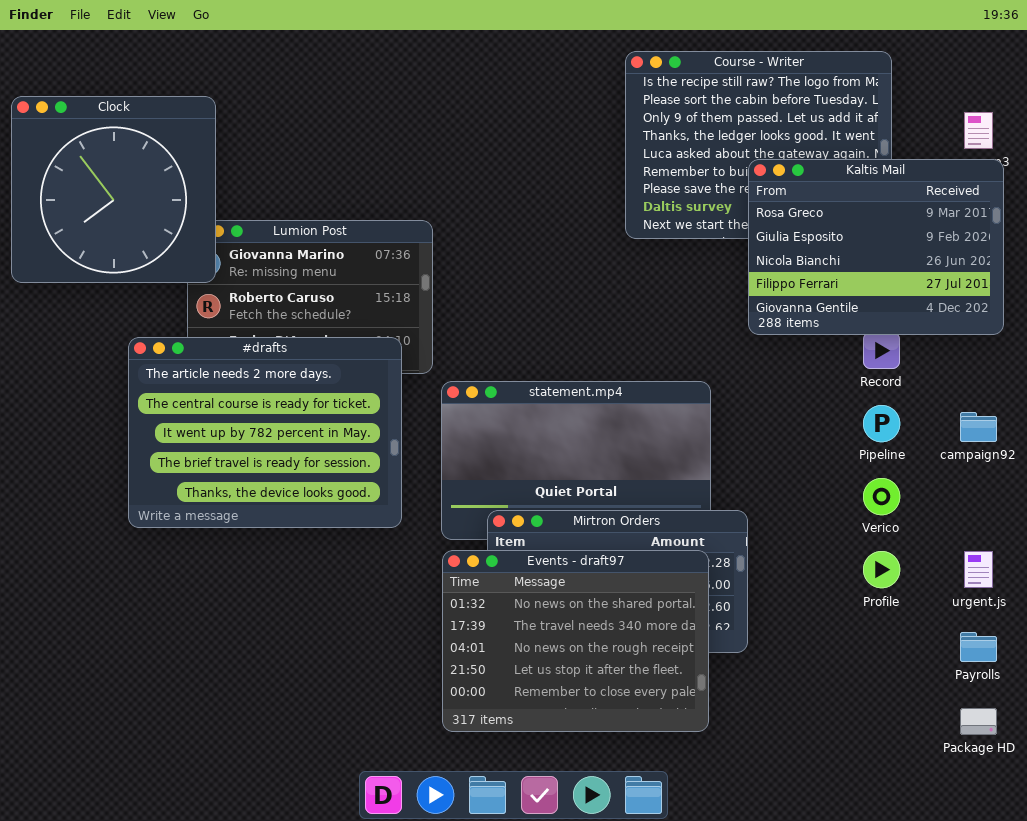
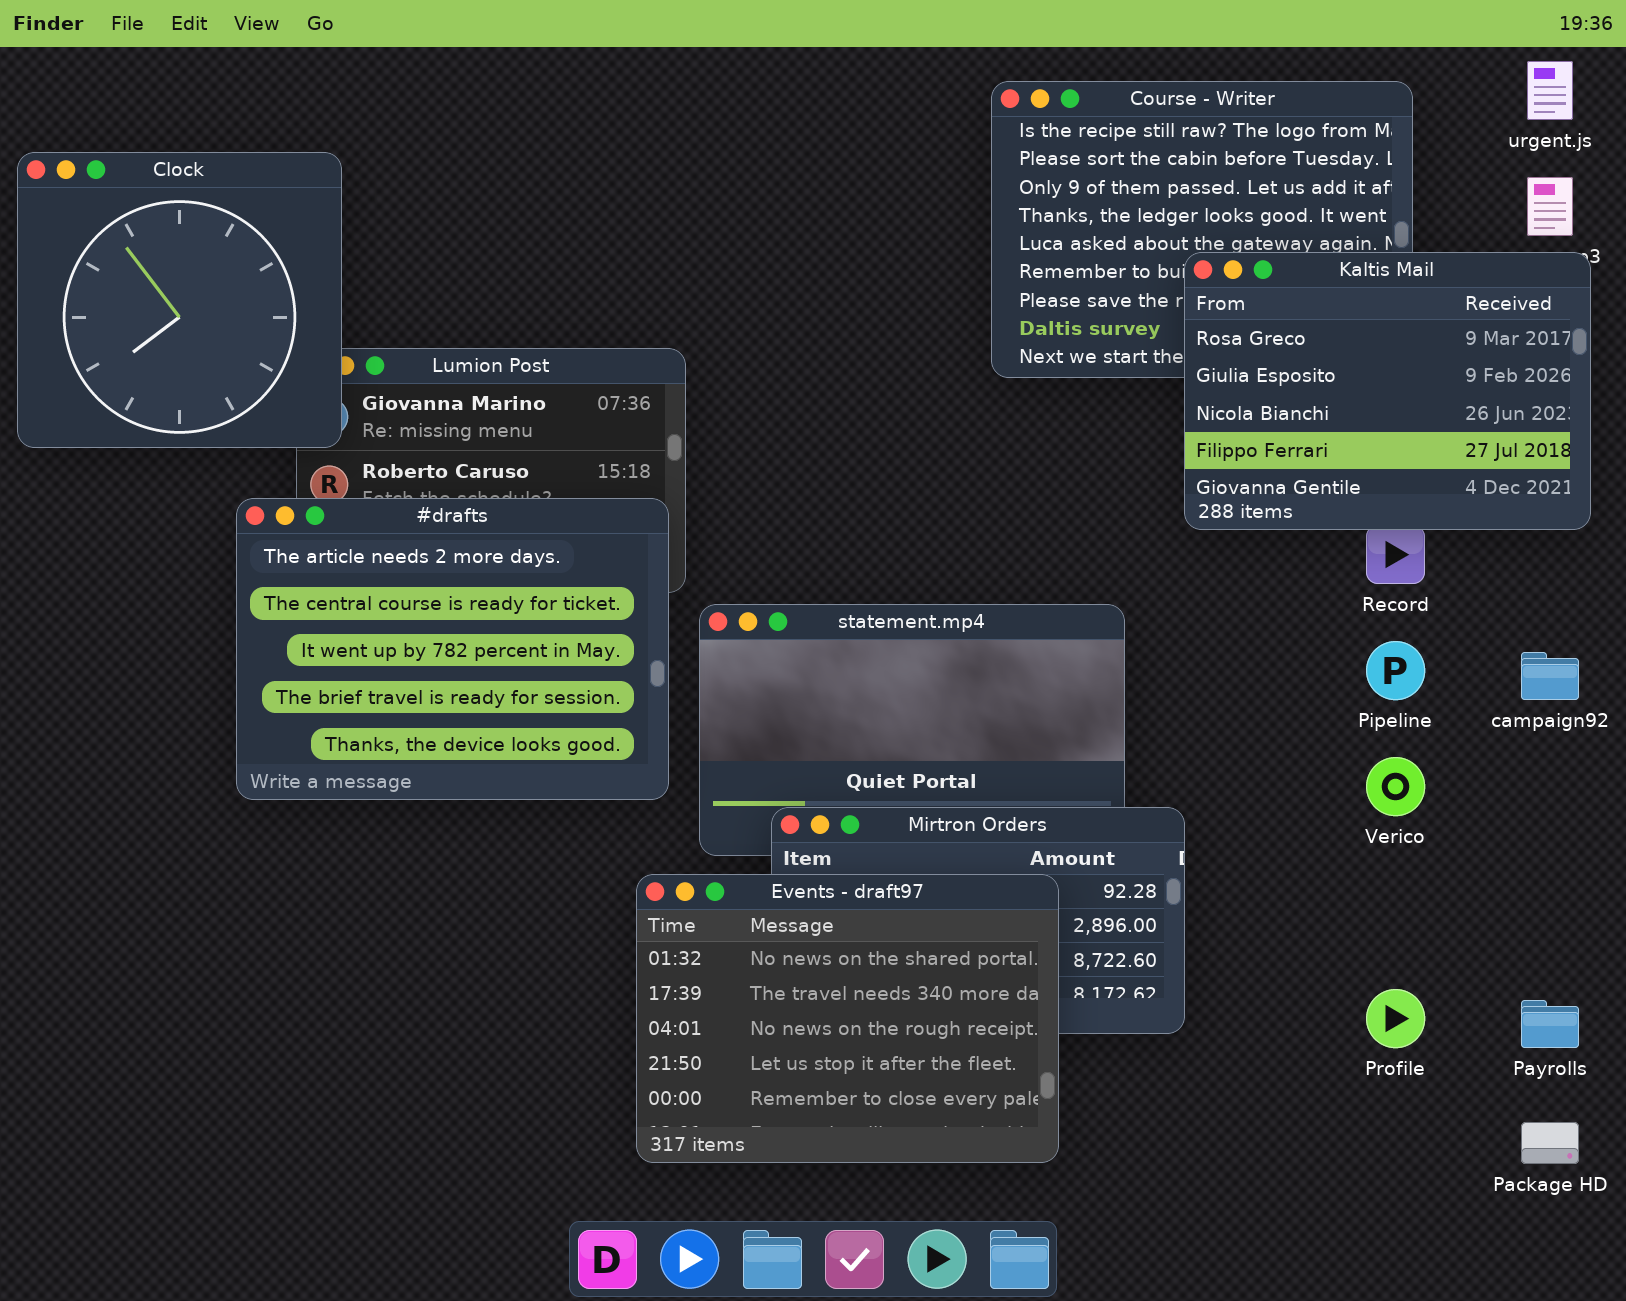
#drafts: [128,337,402,528] -> [236,498,669,800], moved
Events - draft97: [442,550,709,732] -> [636,874,1059,1163], moved
Profile: [863,551,900,588] -> [1366,989,1425,1048], moved
urgent.js: [964,551,993,588] -> [1527,61,1573,120], moved

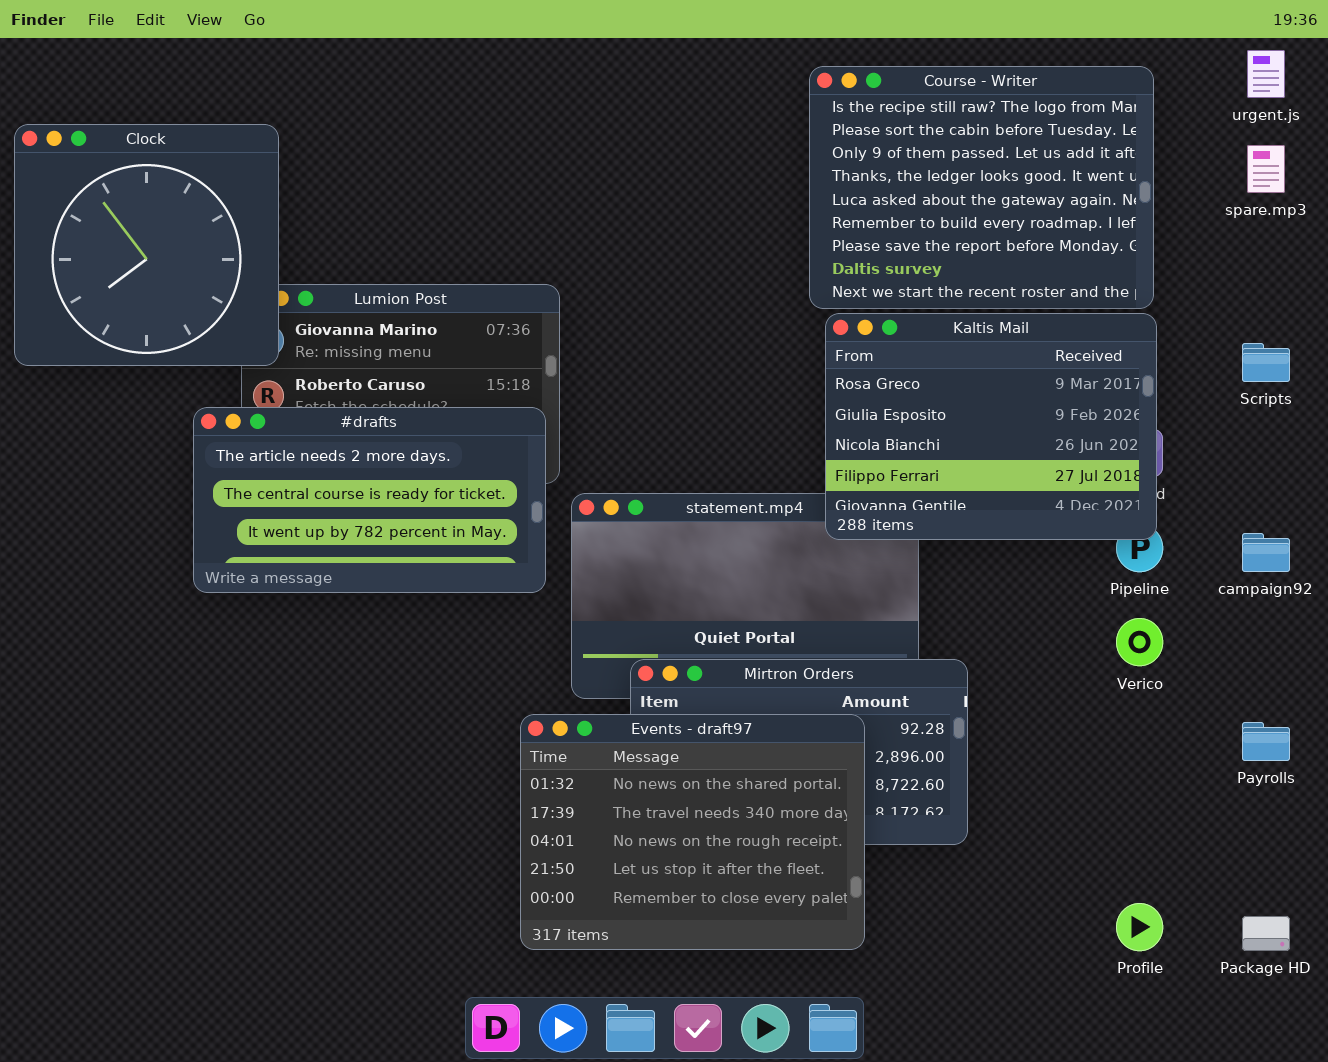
Kaltis Mail: [1184,252,1591,530] -> [825,313,1157,540], moved
#drafts: [236,498,669,800] -> [193,407,546,593], resized
Profile: [1366,989,1425,1048] -> [1116,903,1163,951], moved
Payrolls: [1521,1000,1579,1048] -> [1242,722,1290,761], moved

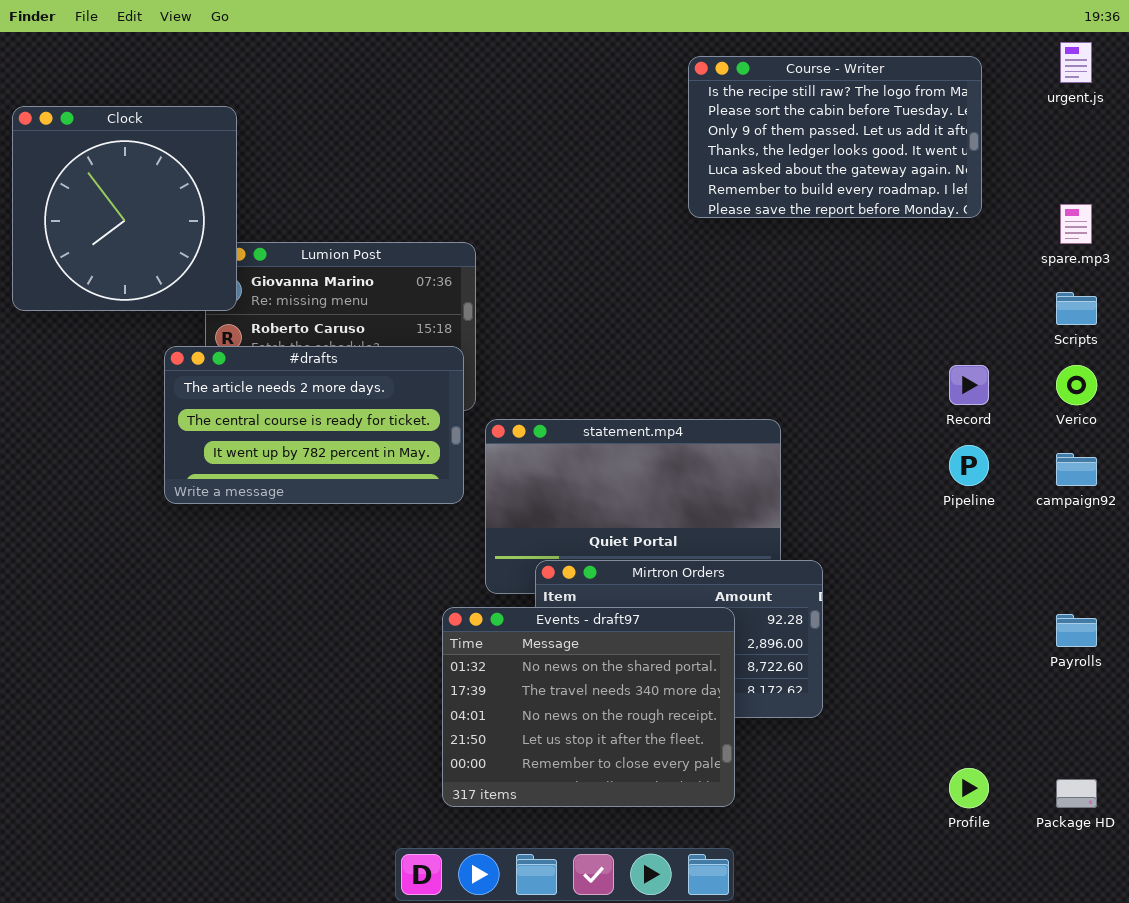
Course - Writer: [809,66,1154,309] -> [688,56,982,218], resized
spare.mp3: [1247,145,1285,193] -> [1060,204,1092,244], moved
Kaltis Mail: [825,313,1157,540] -> none, closed
Verico: [1116,618,1163,666] -> [1056,365,1097,405], moved

